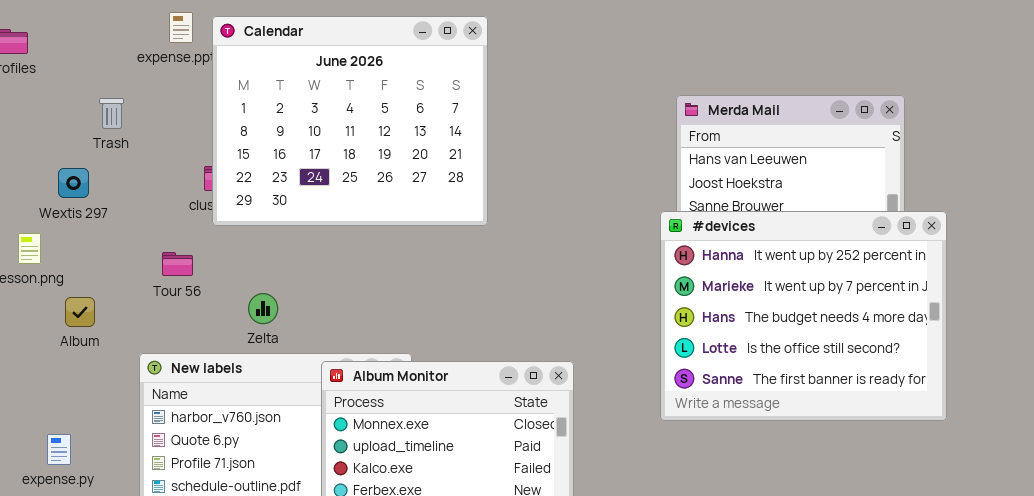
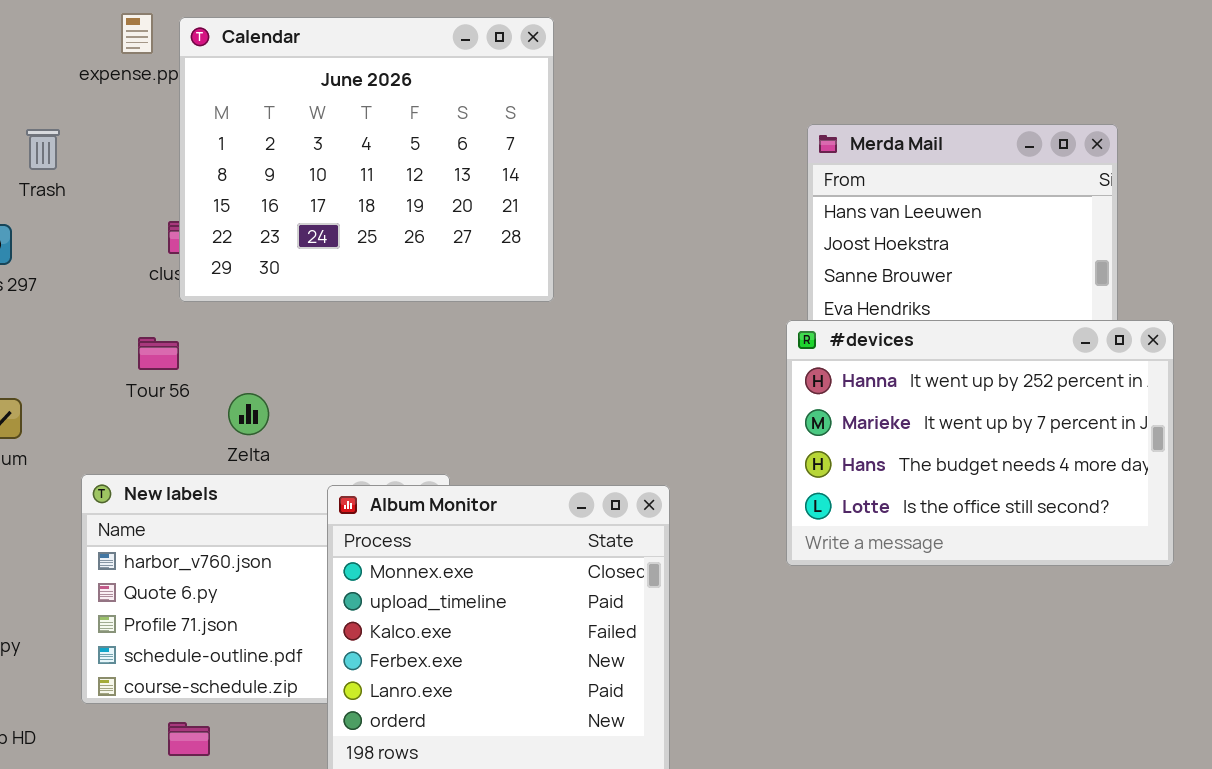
#devices: [660,211,947,421] -> [786,320,1174,566], resized
Tour 56: [162,252,193,276] -> [138,337,179,370], moved

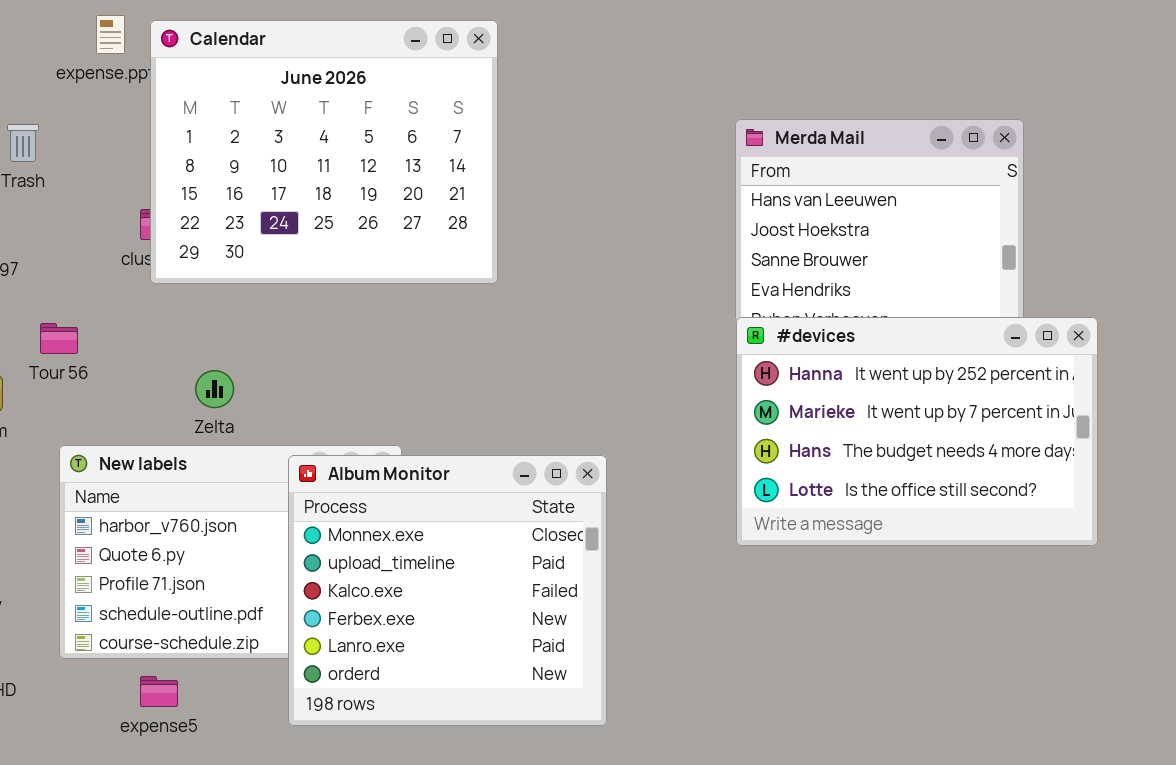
#devices: [786,320,1174,566] -> [736,317,1098,546], moved
Tour 56: [138,337,179,370] -> [40,323,78,354], moved

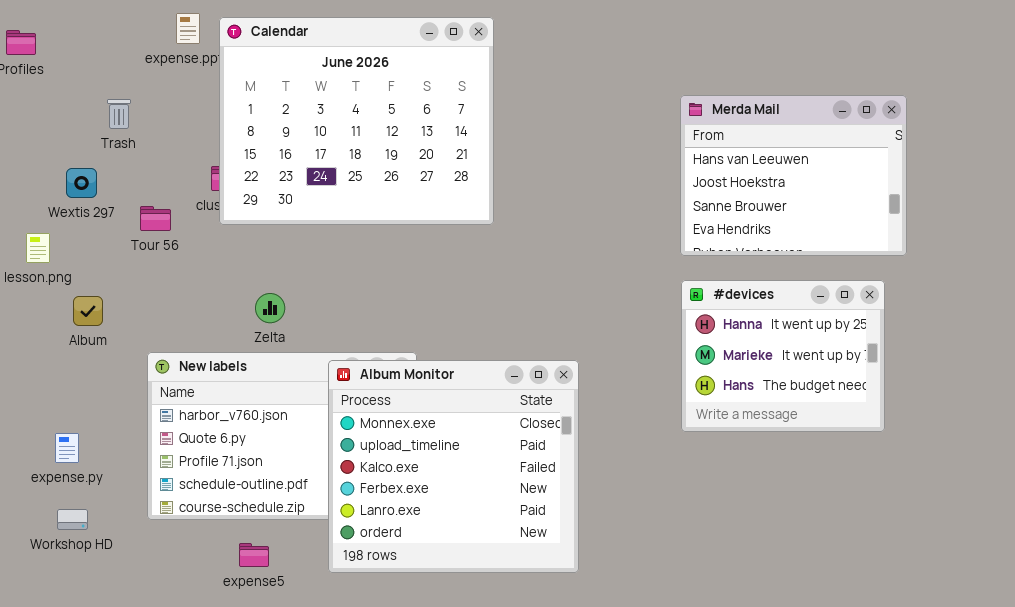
#devices: [736,317,1098,546] -> [681,280,885,432], resized
Tour 56: [40,323,78,354] -> [140,206,171,231], moved
expense5: [140,676,178,707] -> [239,543,269,567], moved

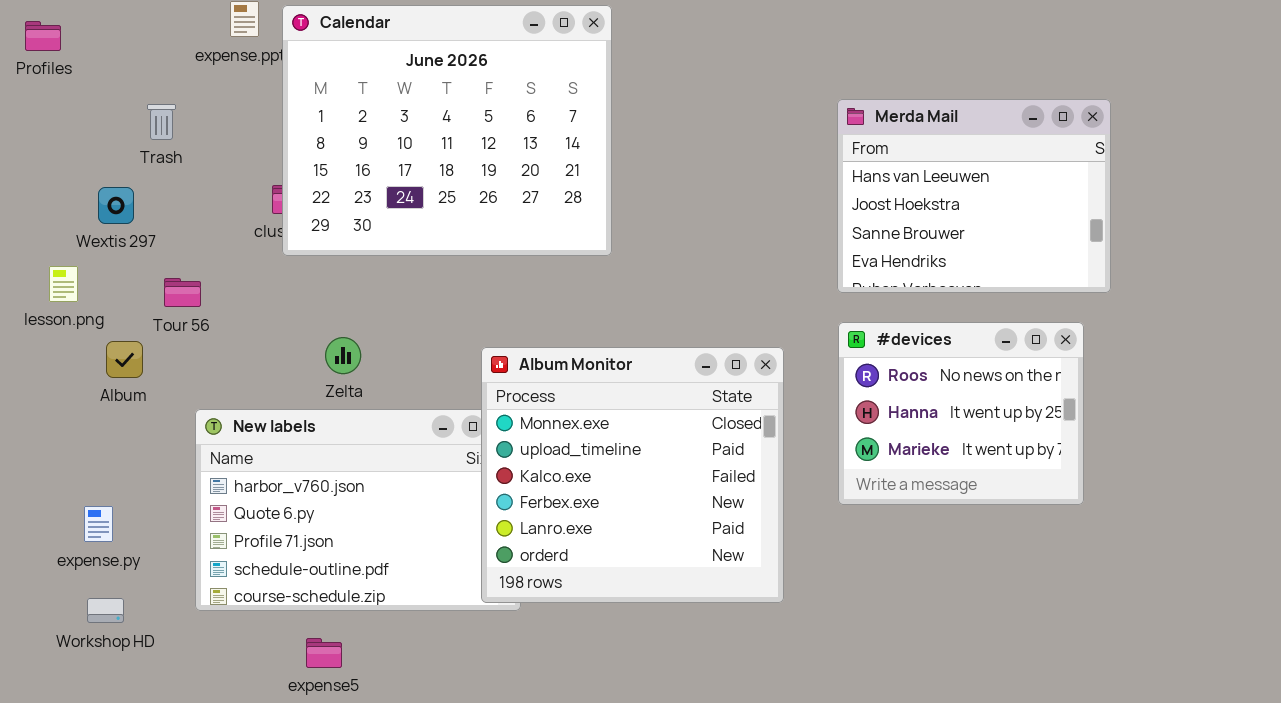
Tour 56: [140,206,171,231] -> [164,278,201,307], moved
#devices: [681,280,885,432] -> [838,322,1084,505], scrolled up 1 row
Album Monitor: [328,360,579,573] -> [481,347,784,603], moved

